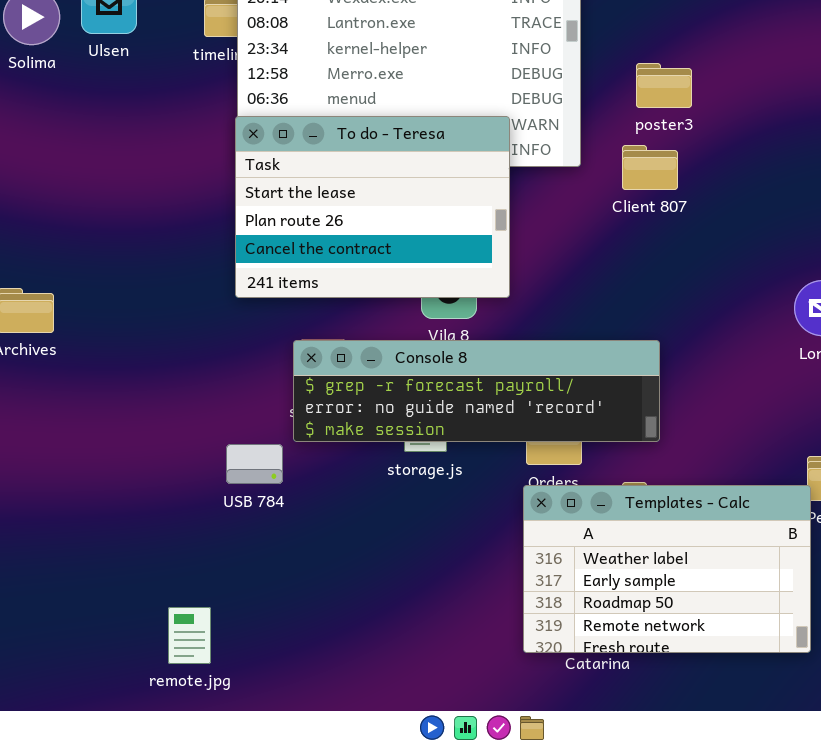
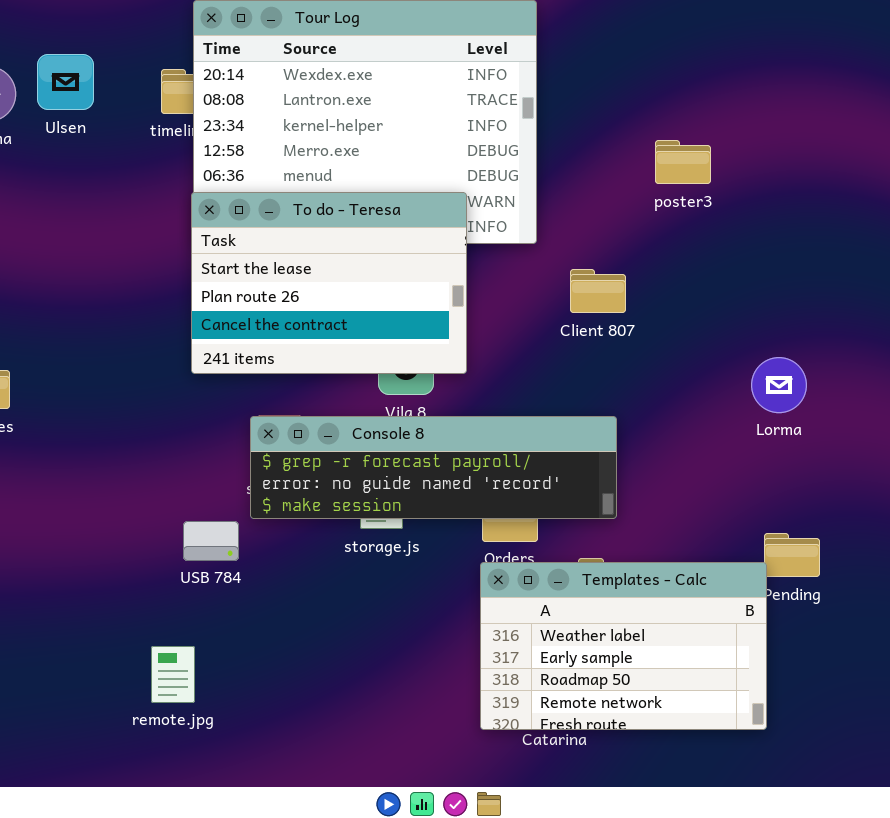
poster3: [636,63,692,108] -> [655,140,711,184], moved
Client 807: [622,145,678,190] -> [570,269,626,313], moved
remote.jpg: [168,607,211,664] -> [151,646,195,703], moved

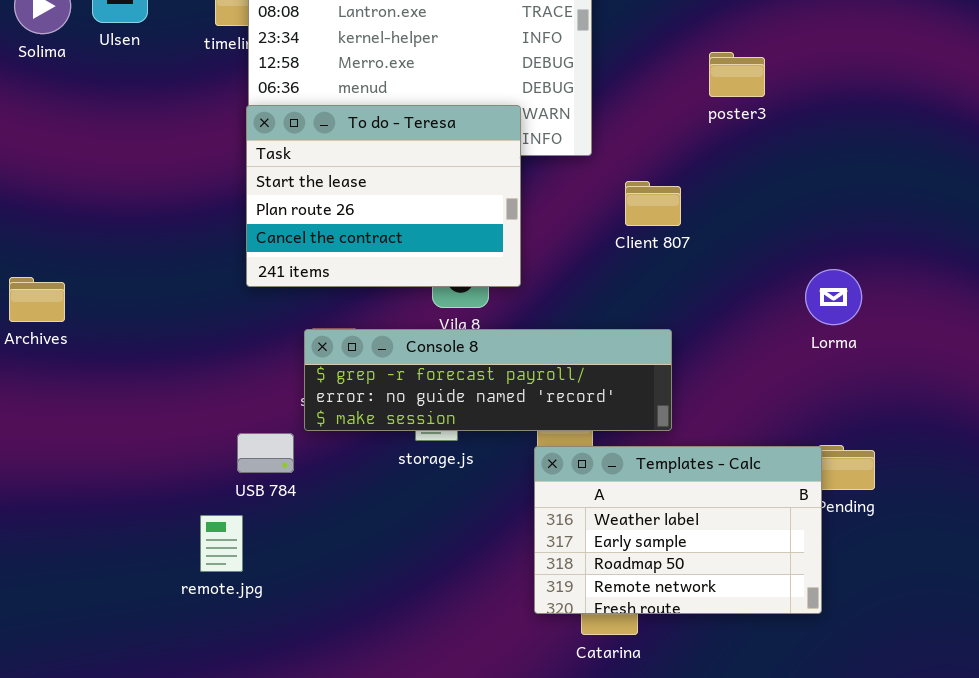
Templates - Calc: [480,562,767,730] -> [534,446,822,614], moved
remote.jpg: [151,646,195,703] -> [200,515,243,572], moved

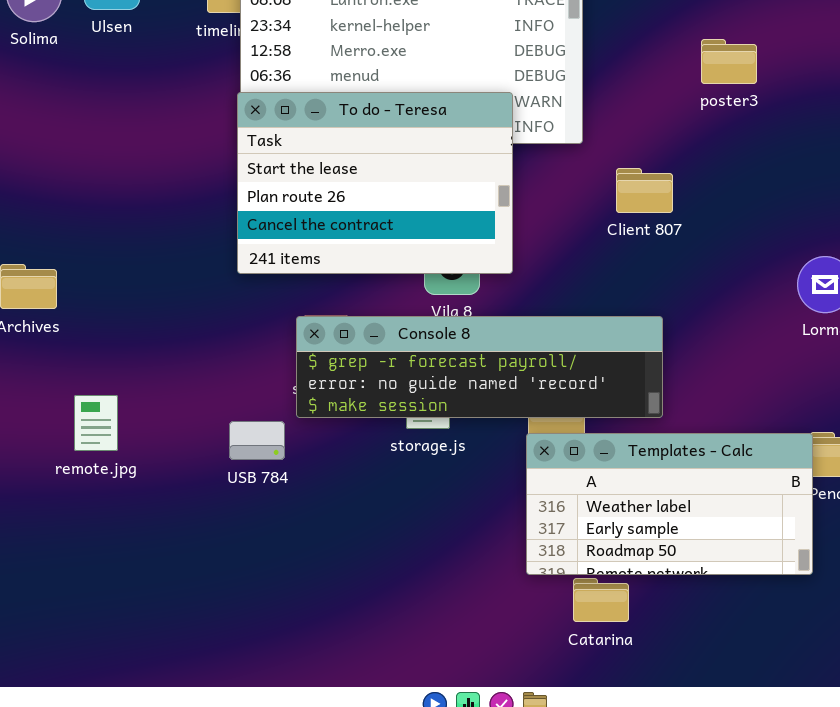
Templates - Calc: [534,446,822,614] -> [526,433,813,575], resized
remote.jpg: [200,515,243,572] -> [74,395,118,451], moved

